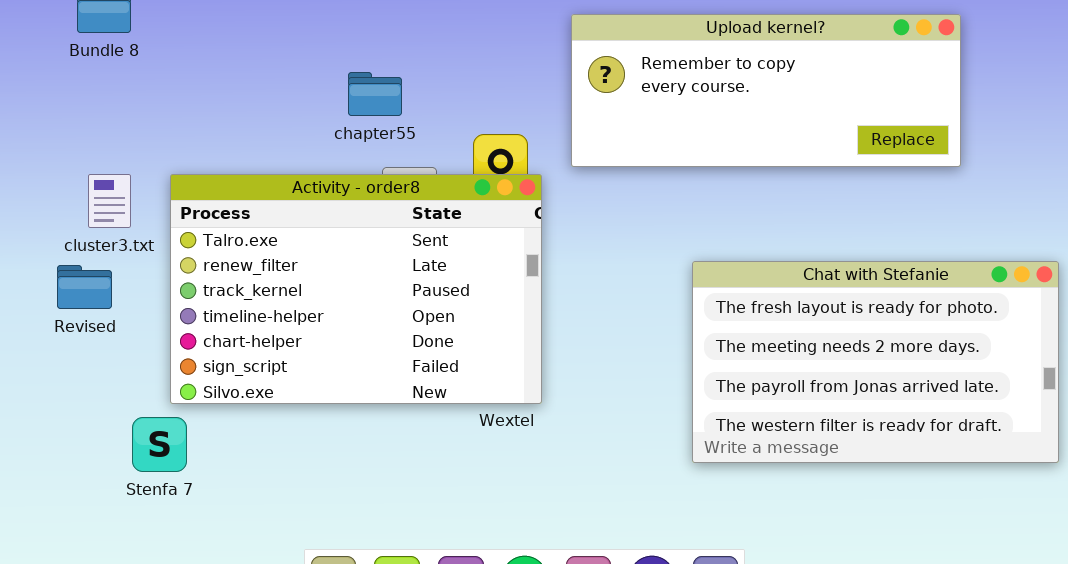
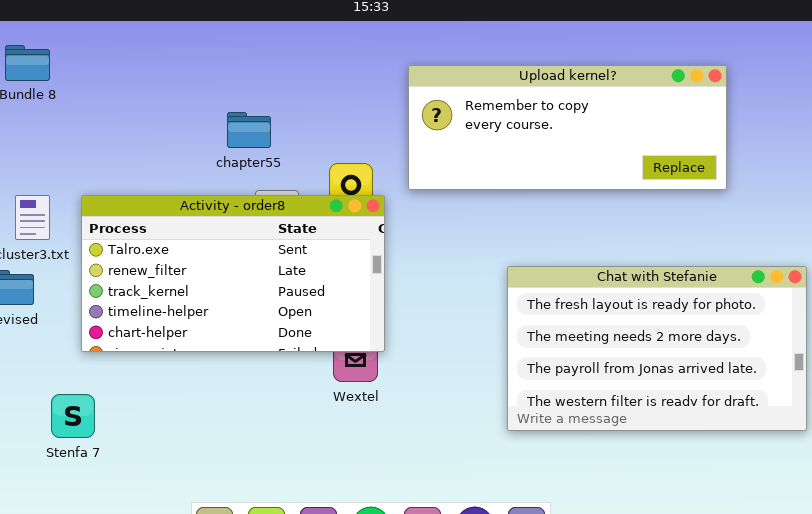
Activity - order8: [170,174,542,404] -> [81,195,385,352], resized

